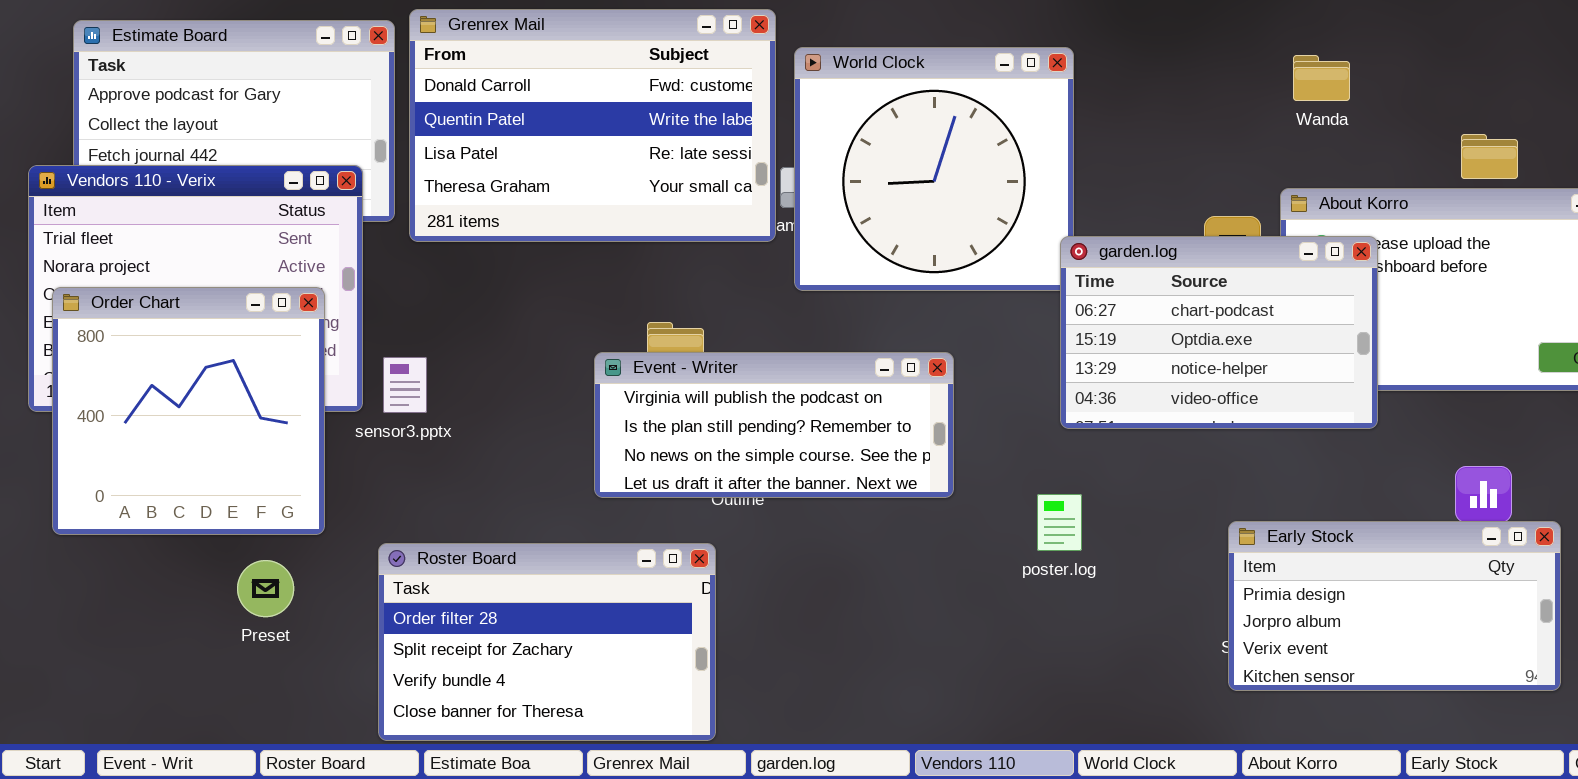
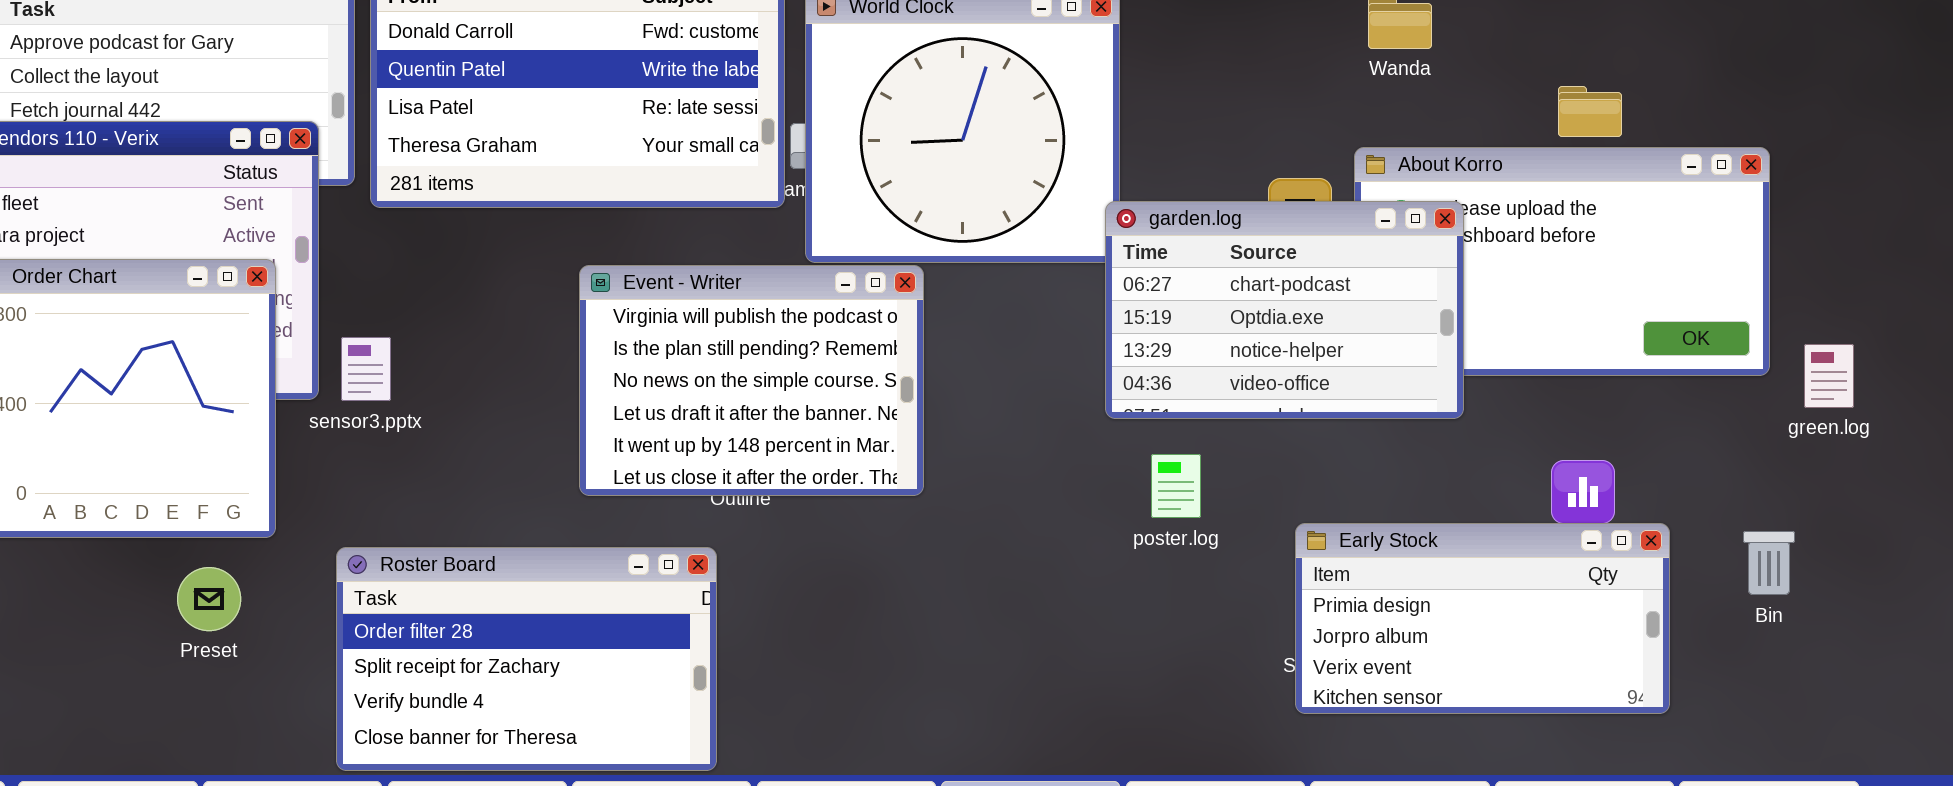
Event - Writer: [594,352,954,498] -> [579,265,924,496], resized
poster.log: [1037,494,1082,551] -> [1151,454,1201,518], moved

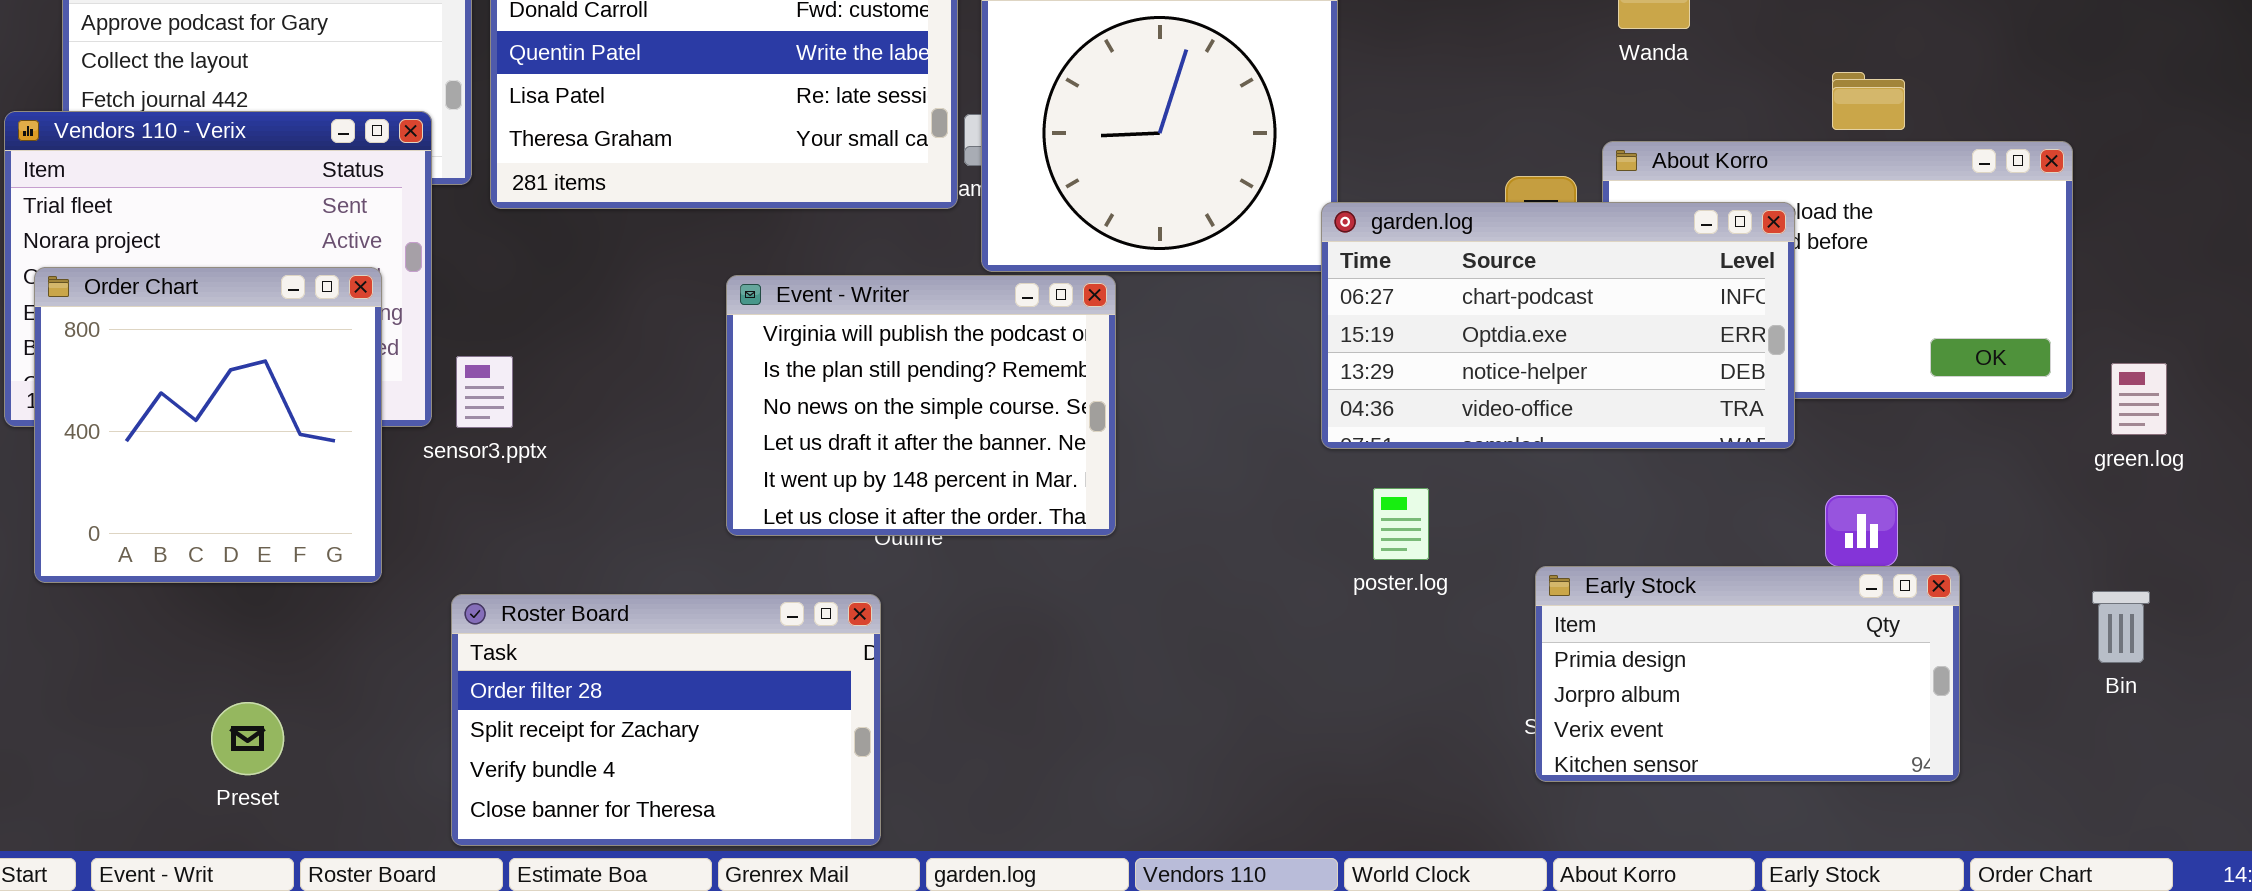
garden.log: [1105,201,1464,419] -> [1321,202,1795,449], resized
Bin: [1743,531,1795,595] -> [2092,591,2150,663], moved
Preset: [177,567,241,631] -> [211,702,284,775], moved

